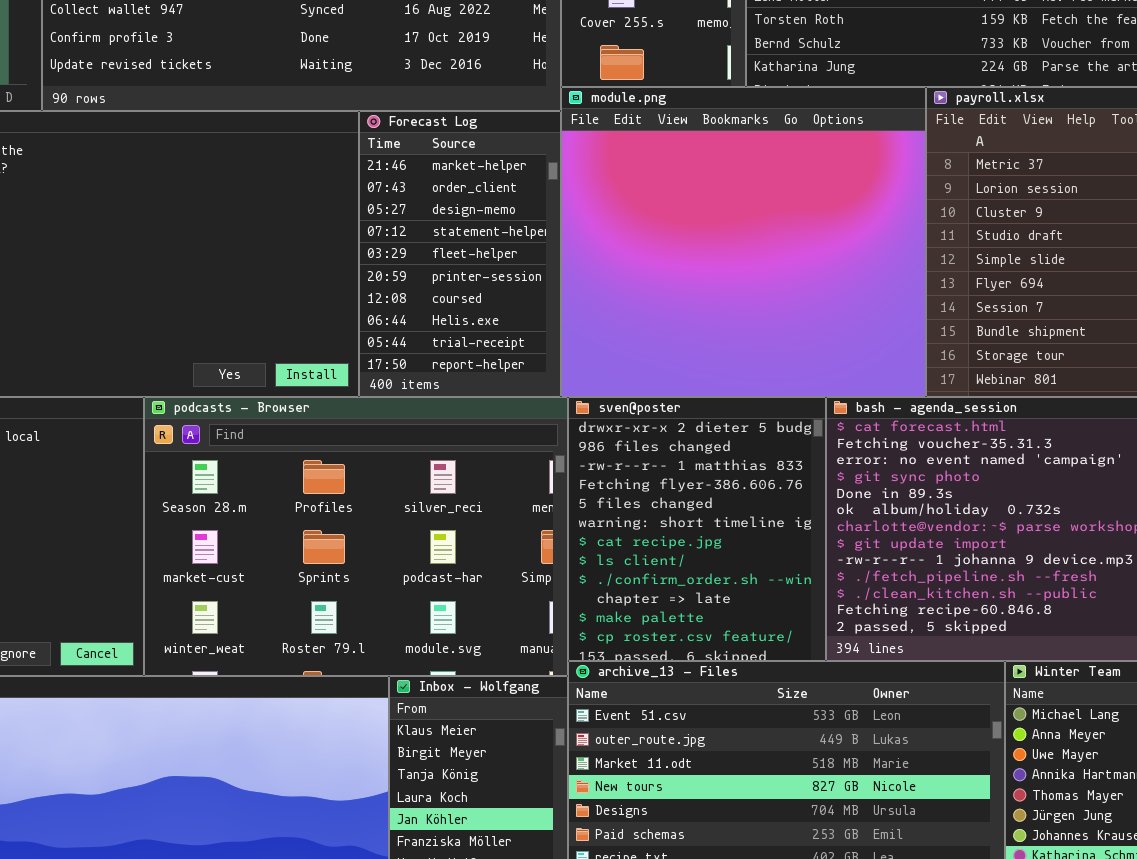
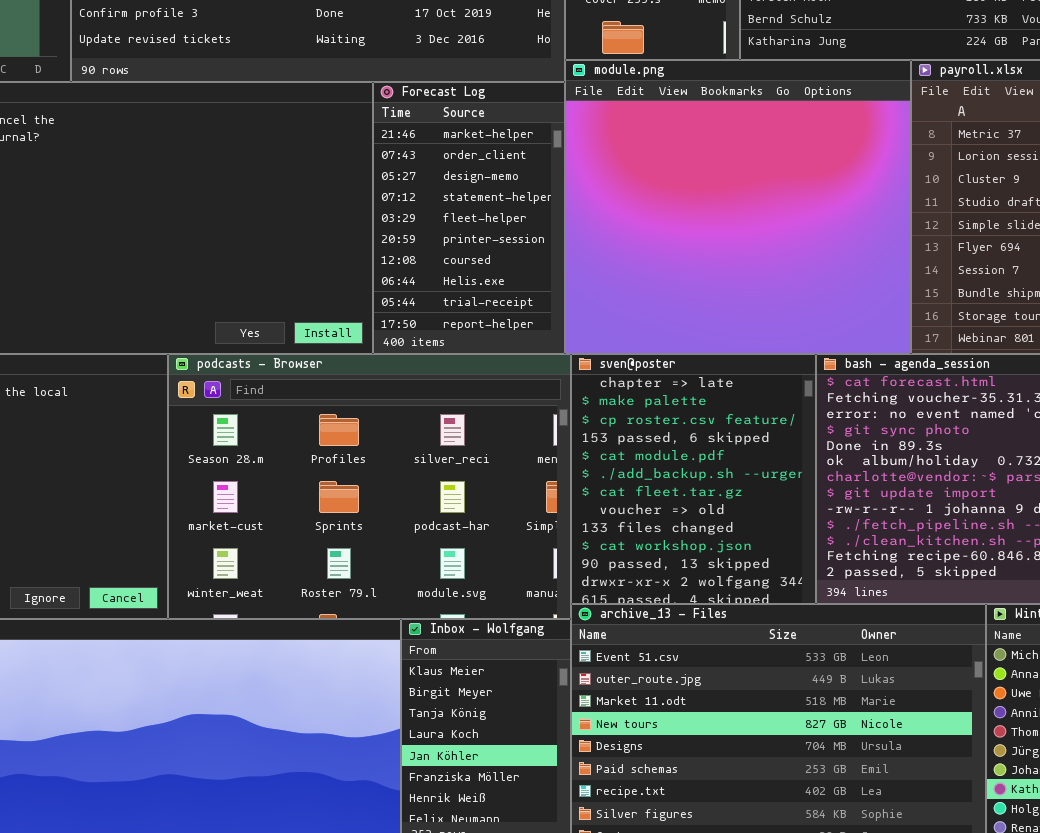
sven@poster: [568,397,826,661] -> [571,354,816,604], scrolled down 9 rows

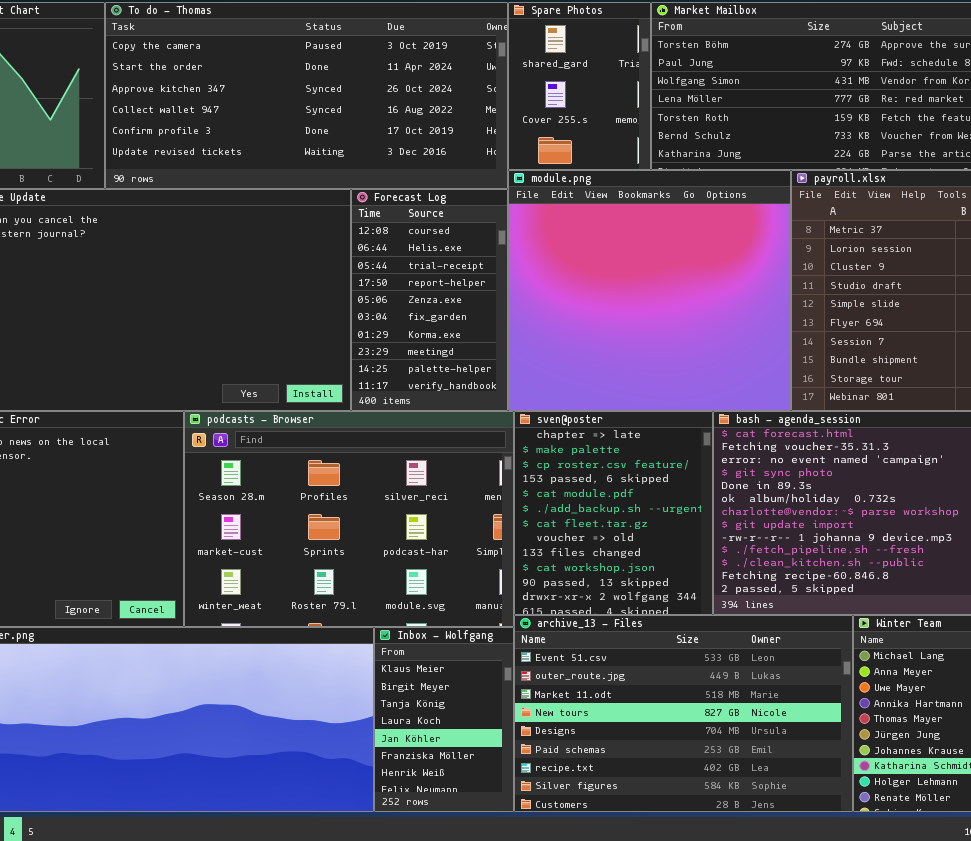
Forecast Log: [373,82,565,354] -> [351,189,508,411], scrolled down 6 rows

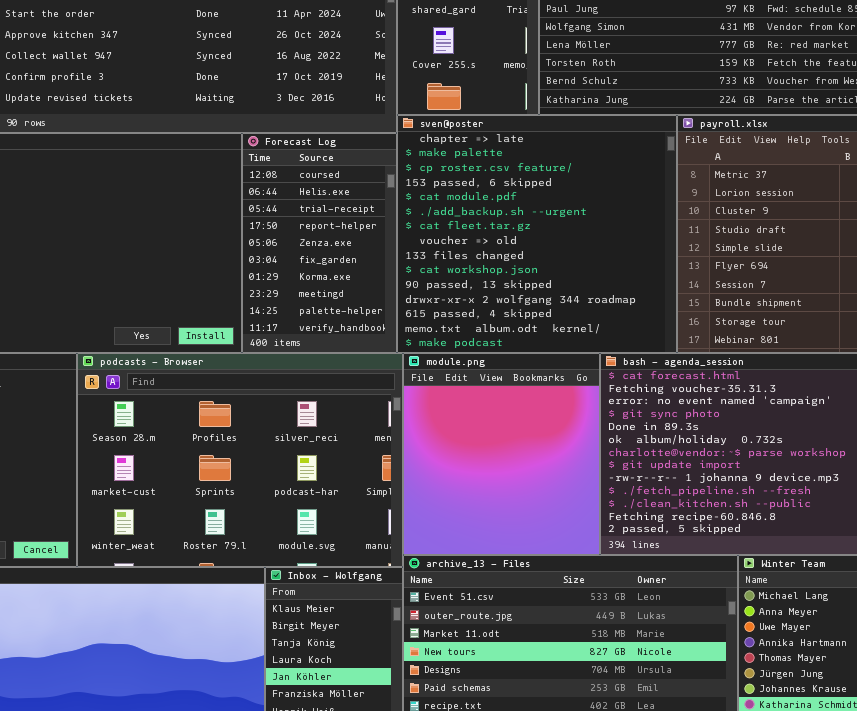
module.png: [508,170,791,411] -> [403,353,600,555], moved, resized
sven@poster: [514,411,713,615] -> [397,115,677,353], moved, resized

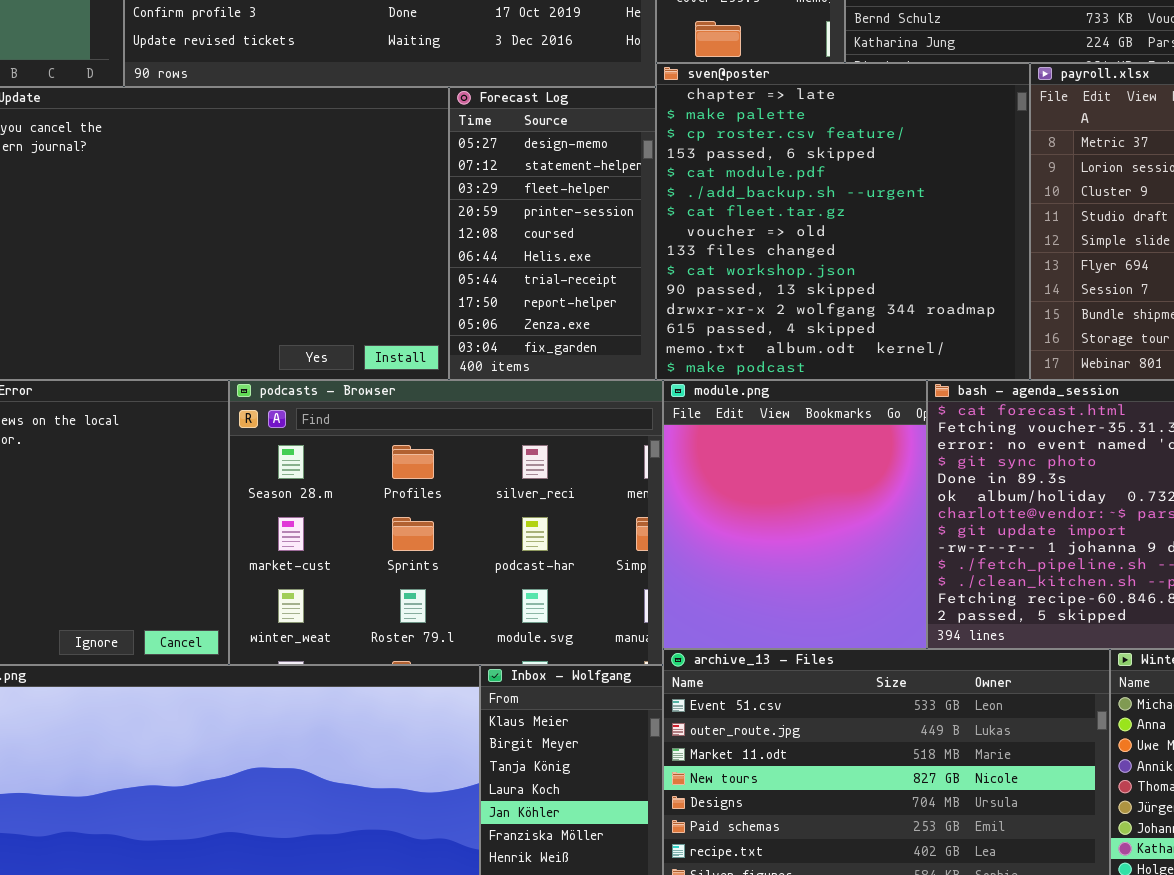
Forecast Log: [242,133,397,353] -> [449,87,656,380], scrolled up 4 rows

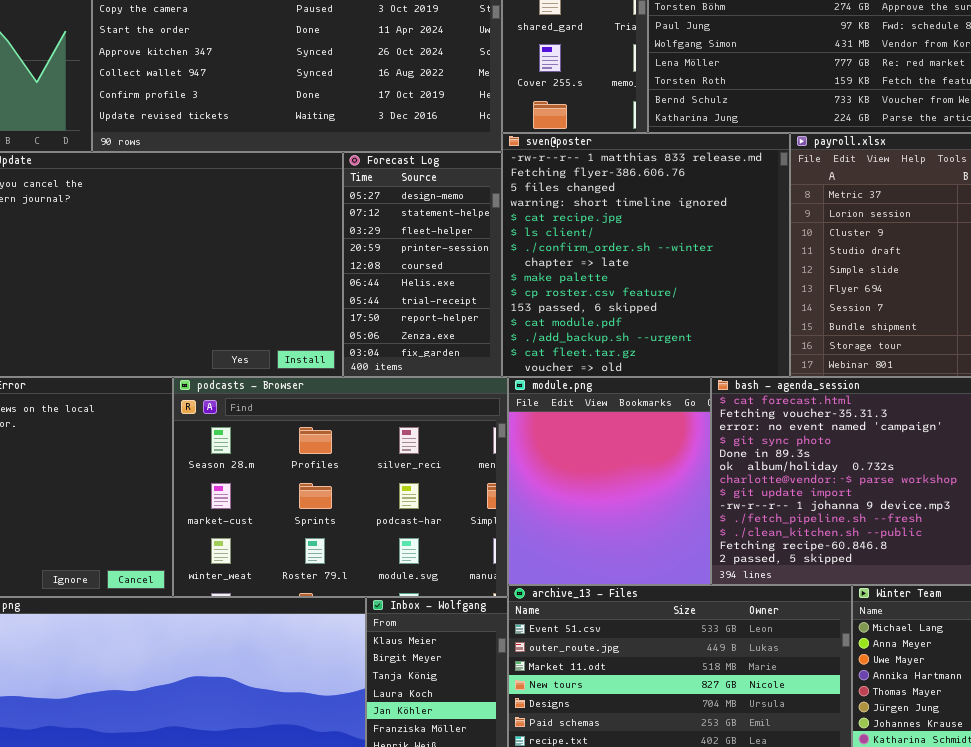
sven@poster: [656,63,1030,380] -> [502,133,790,377], scrolled up 7 rows

